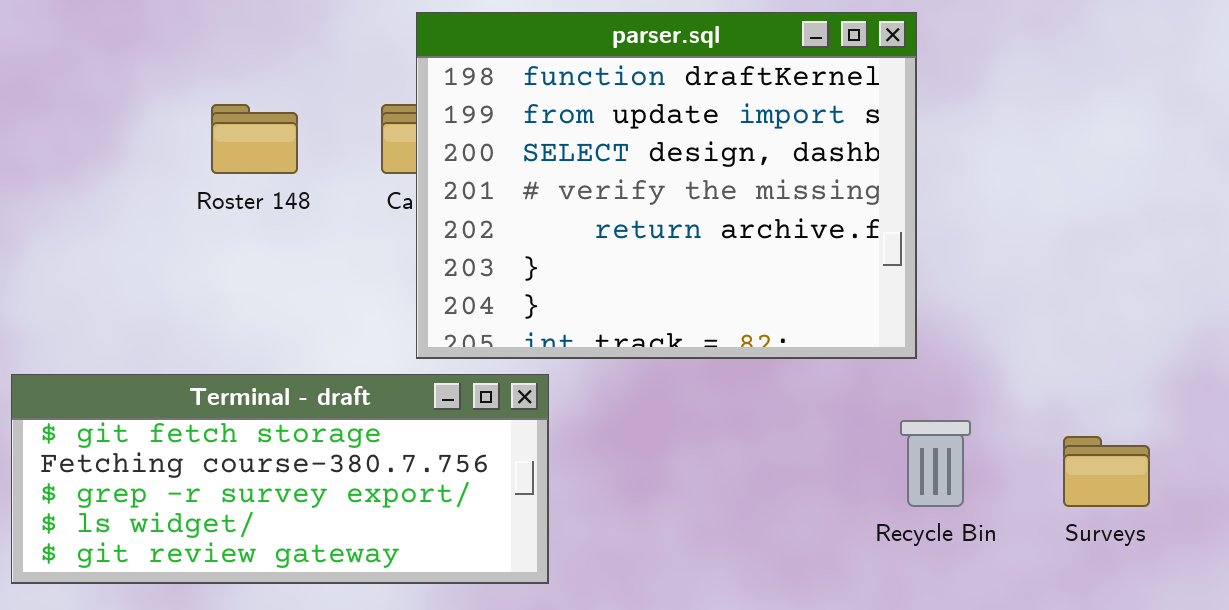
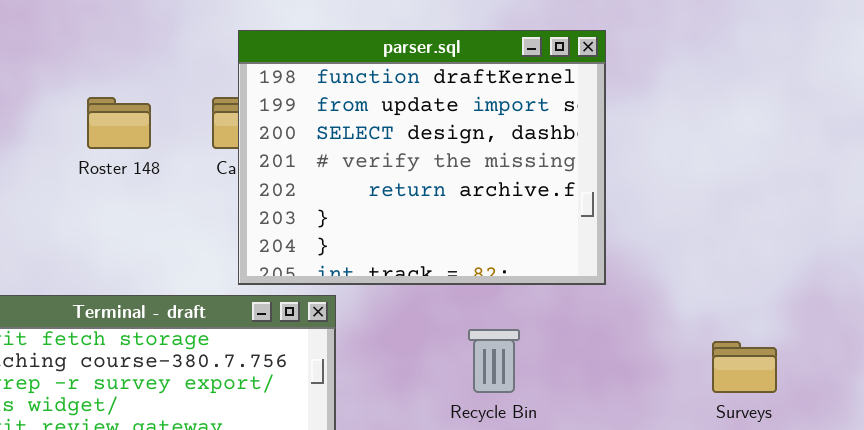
Recycle Bin: [900,420,971,507] -> [468,329,520,393], moved

